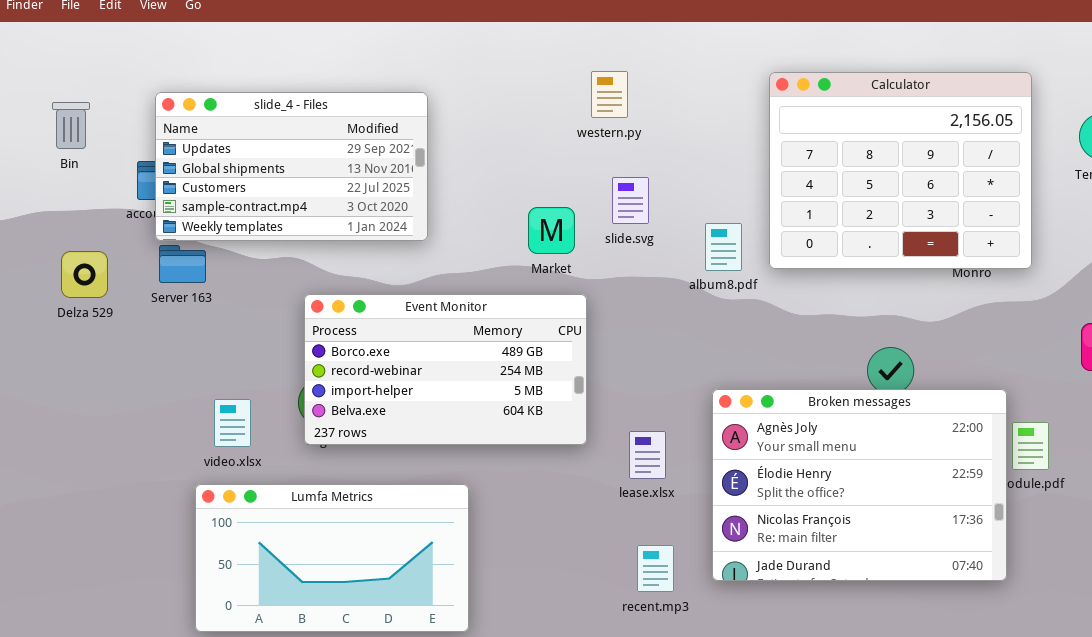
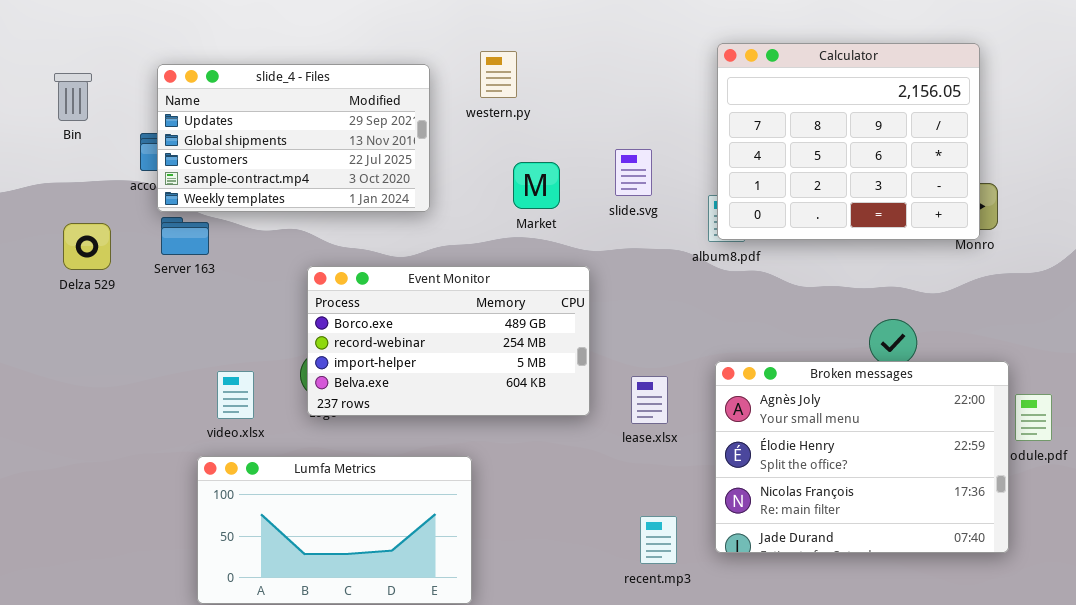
western.py: [591,71,628,118] -> [480,51,517,98], moved
Calculator: [769,72,1032,269] -> [717,43,980,240], moved
Market: [528,207,575,254] -> [513,162,560,209], moved
lease.xlsx: [629,431,666,479] -> [631,376,668,424], moved

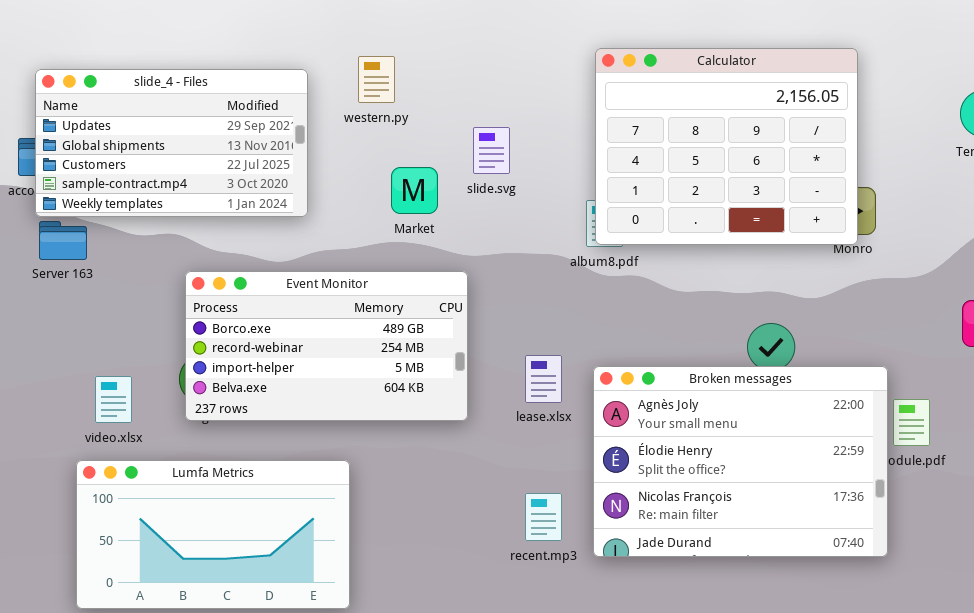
slide.svg: [615,149,652,196] -> [473,127,510,174], moved
lease.xlsx: [631,376,668,424] -> [525,355,562,403], moved
recent.mp3: [640,516,677,564] -> [525,493,562,541], moved

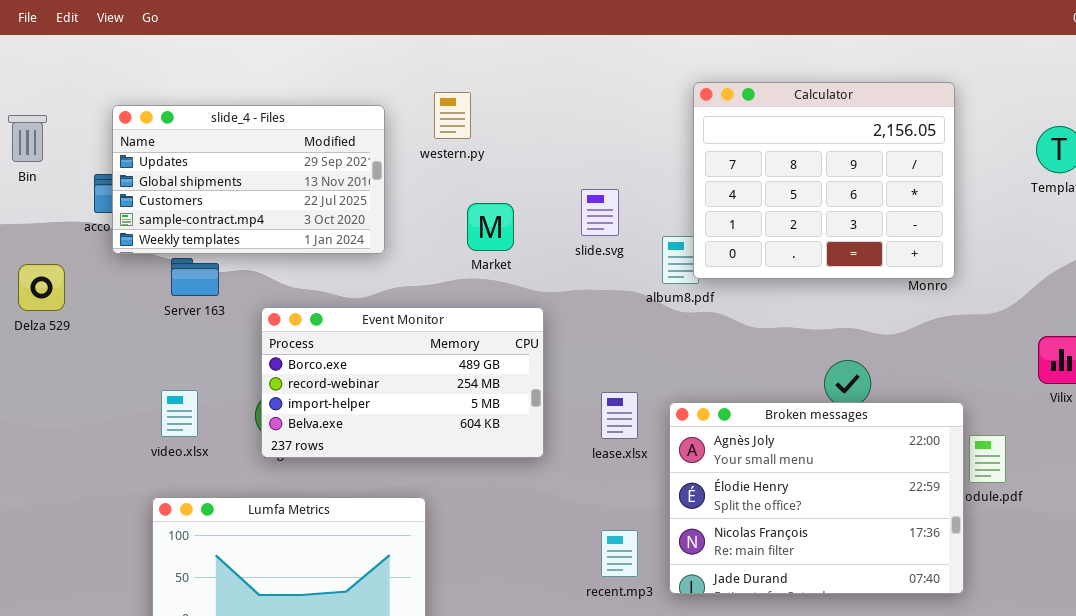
Calculator: [595,48,858,245] -> [693,82,955,279], moved
slide.svg: [473,127,510,174] -> [581,189,619,236], moved
Server 163: [39,221,87,260] -> [171,258,219,296], moved
video.xlsx: [95,376,132,423] -> [161,390,198,437], moved

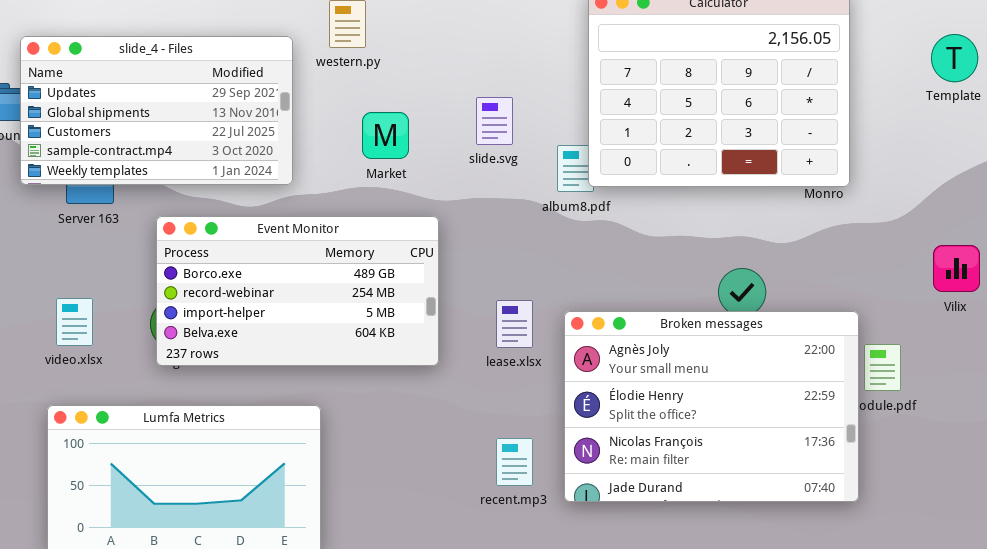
slide_4 - Files: [112,105,385,254] -> [20,36,293,185], moved

